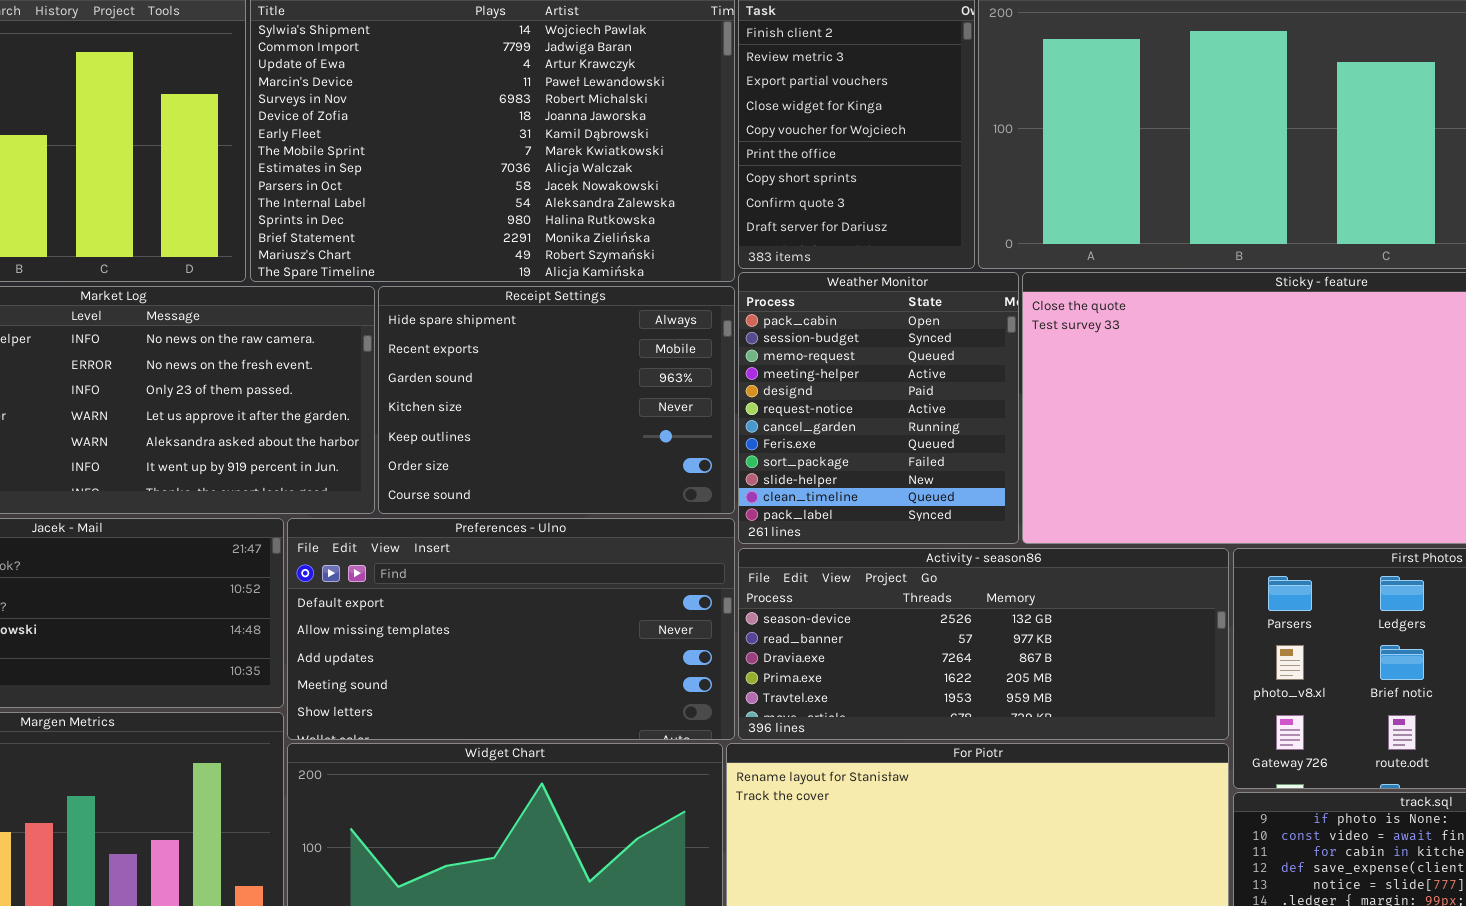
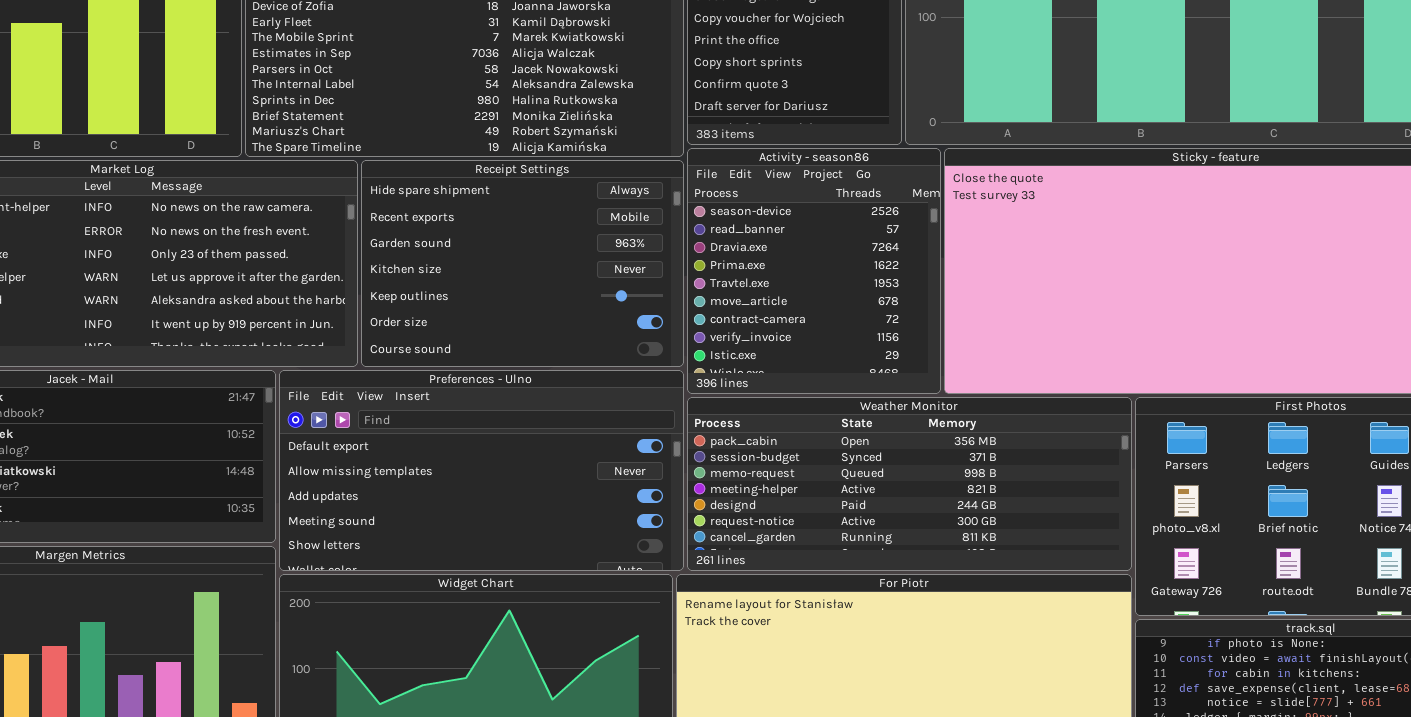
Weather Monitor: [738,272,1019,544] -> [687,397,1132,571], moved, resized
Activity - season86: [738,548,1229,740] -> [687,148,941,394], moved, resized

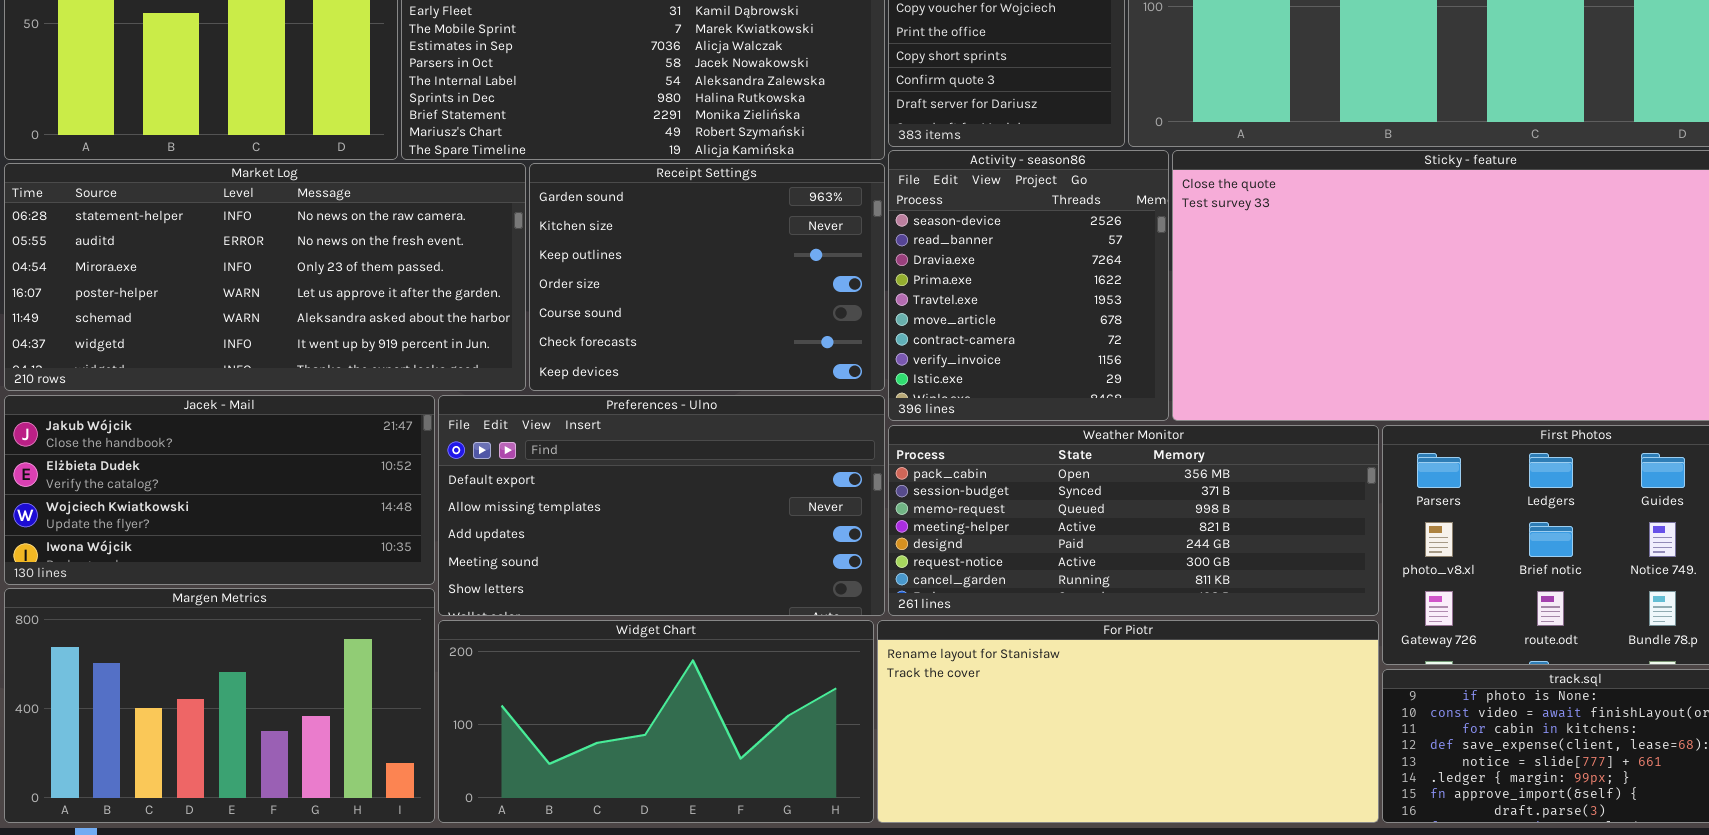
Receipt Settings: [361,160,684,367] -> [529,163,885,391], scrolled down 2 rows

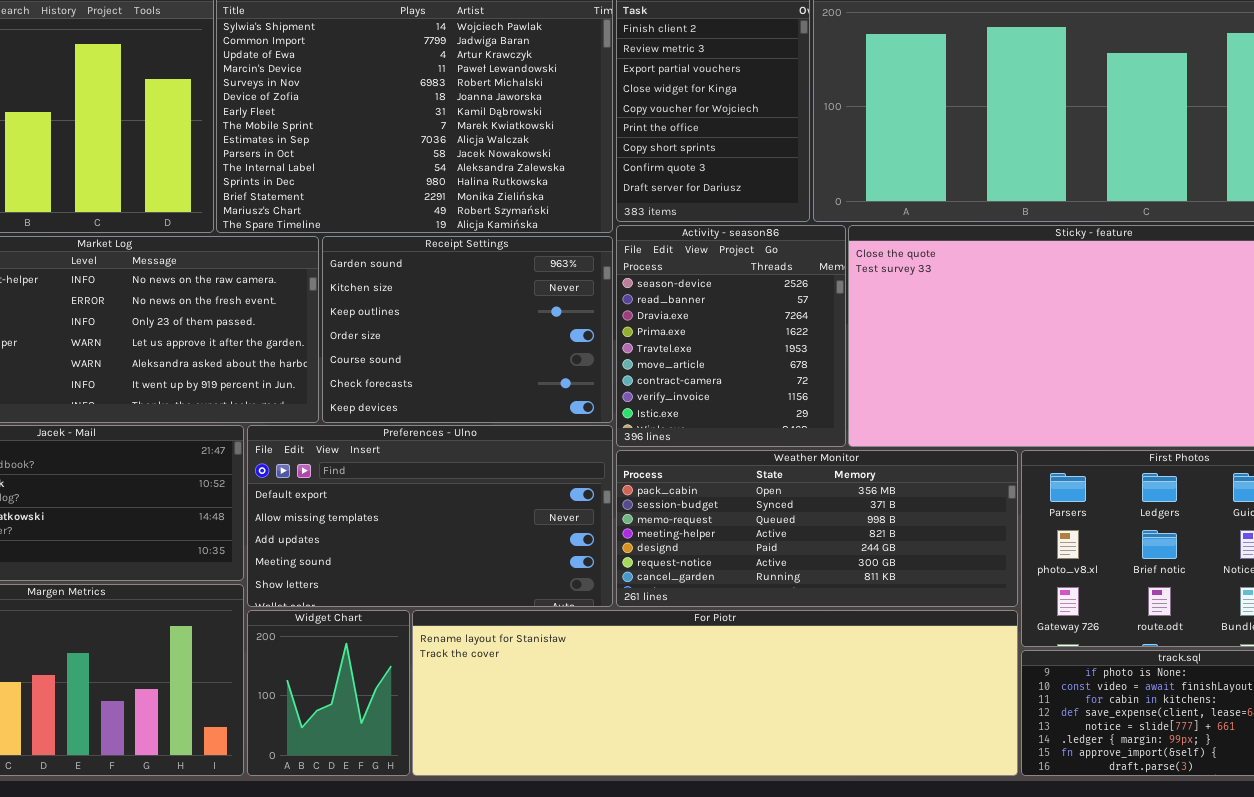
Widget Chart: [438,620,874,823] -> [247,610,410,776], resized
For Piotr: [877,620,1379,823] -> [412,610,1018,776], resized

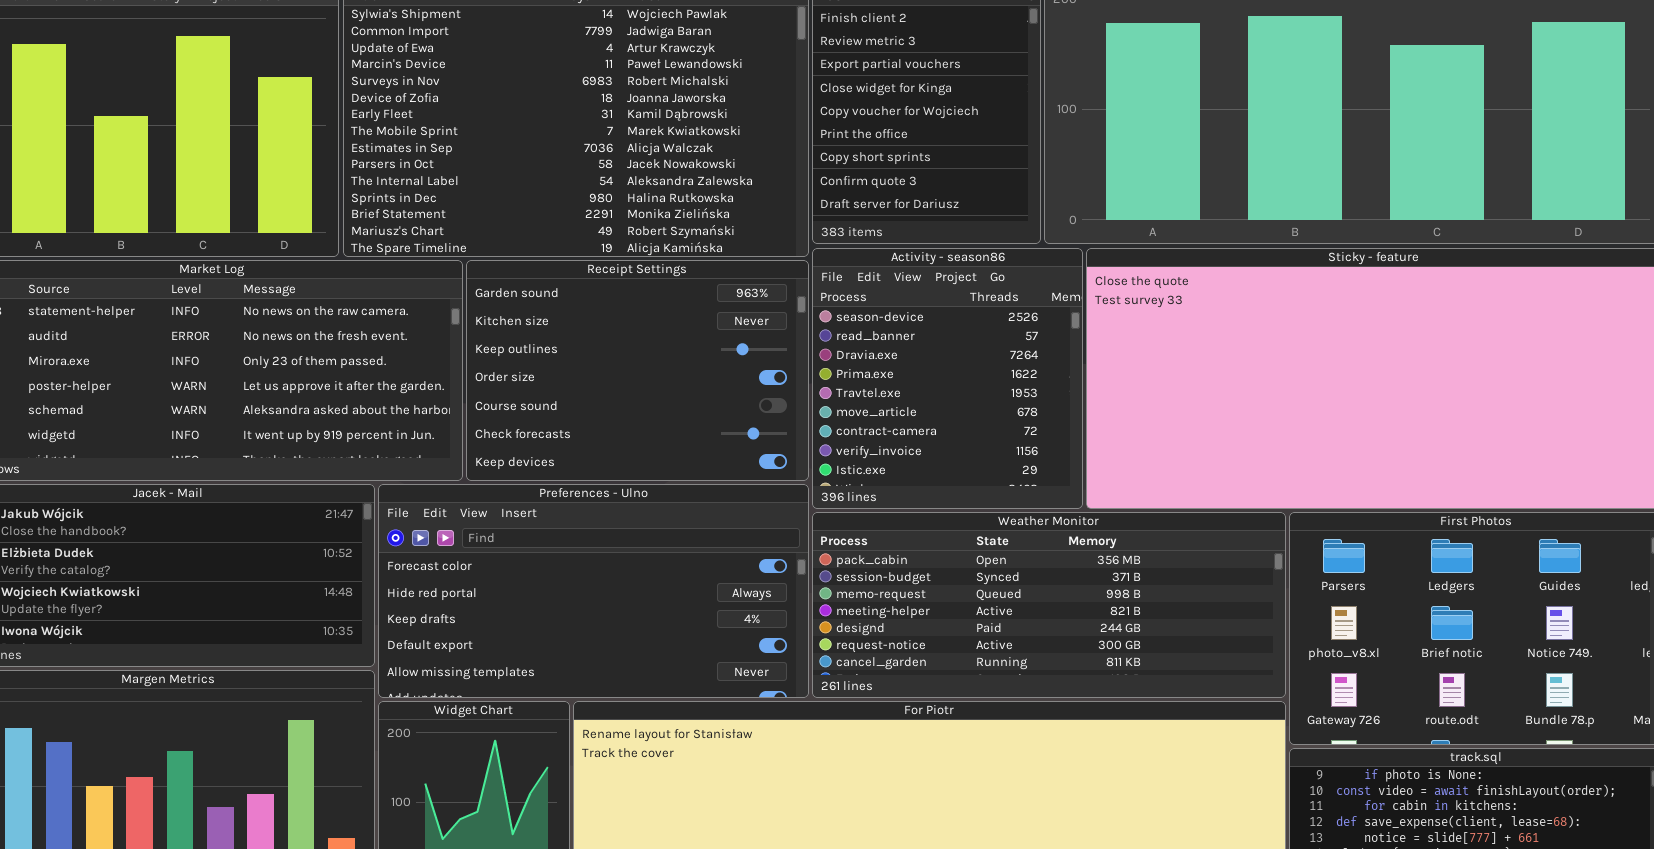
Preferences - Ulno: [247,425,613,607] -> [378,484,809,698], scrolled up 3 rows

